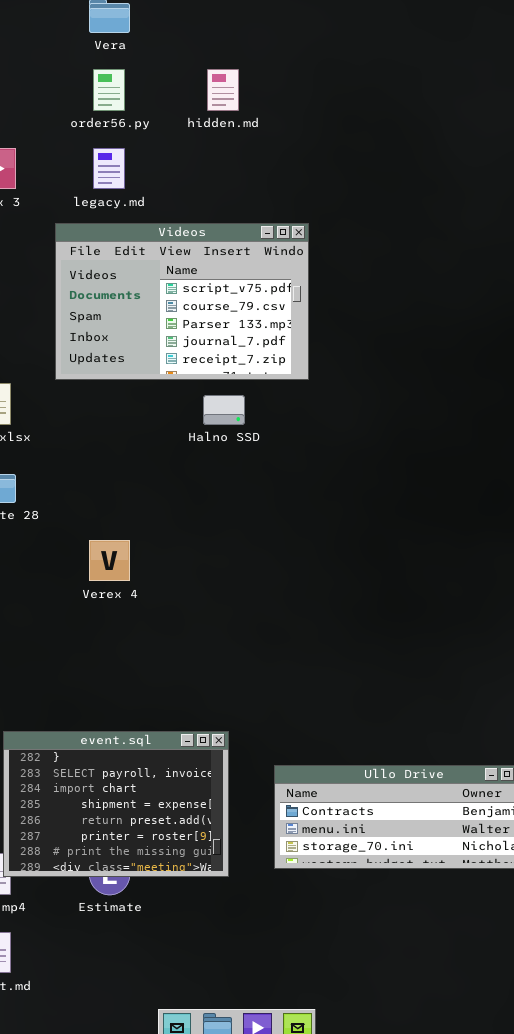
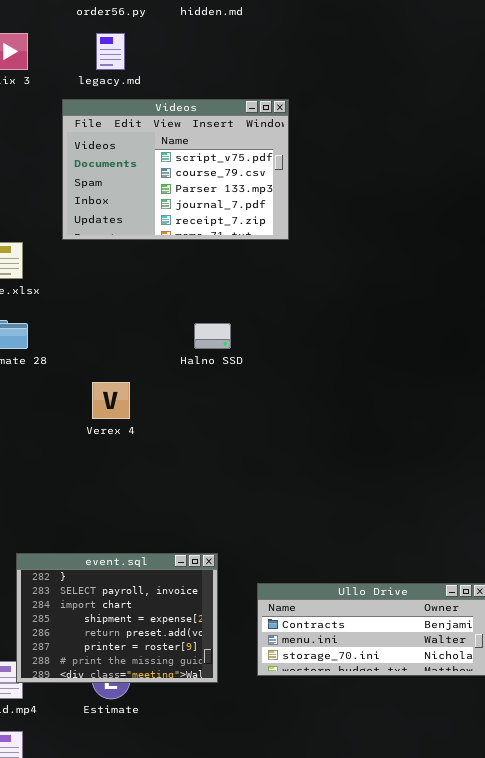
Halno SSD: [203,395,245,425] -> [194,323,231,349], moved

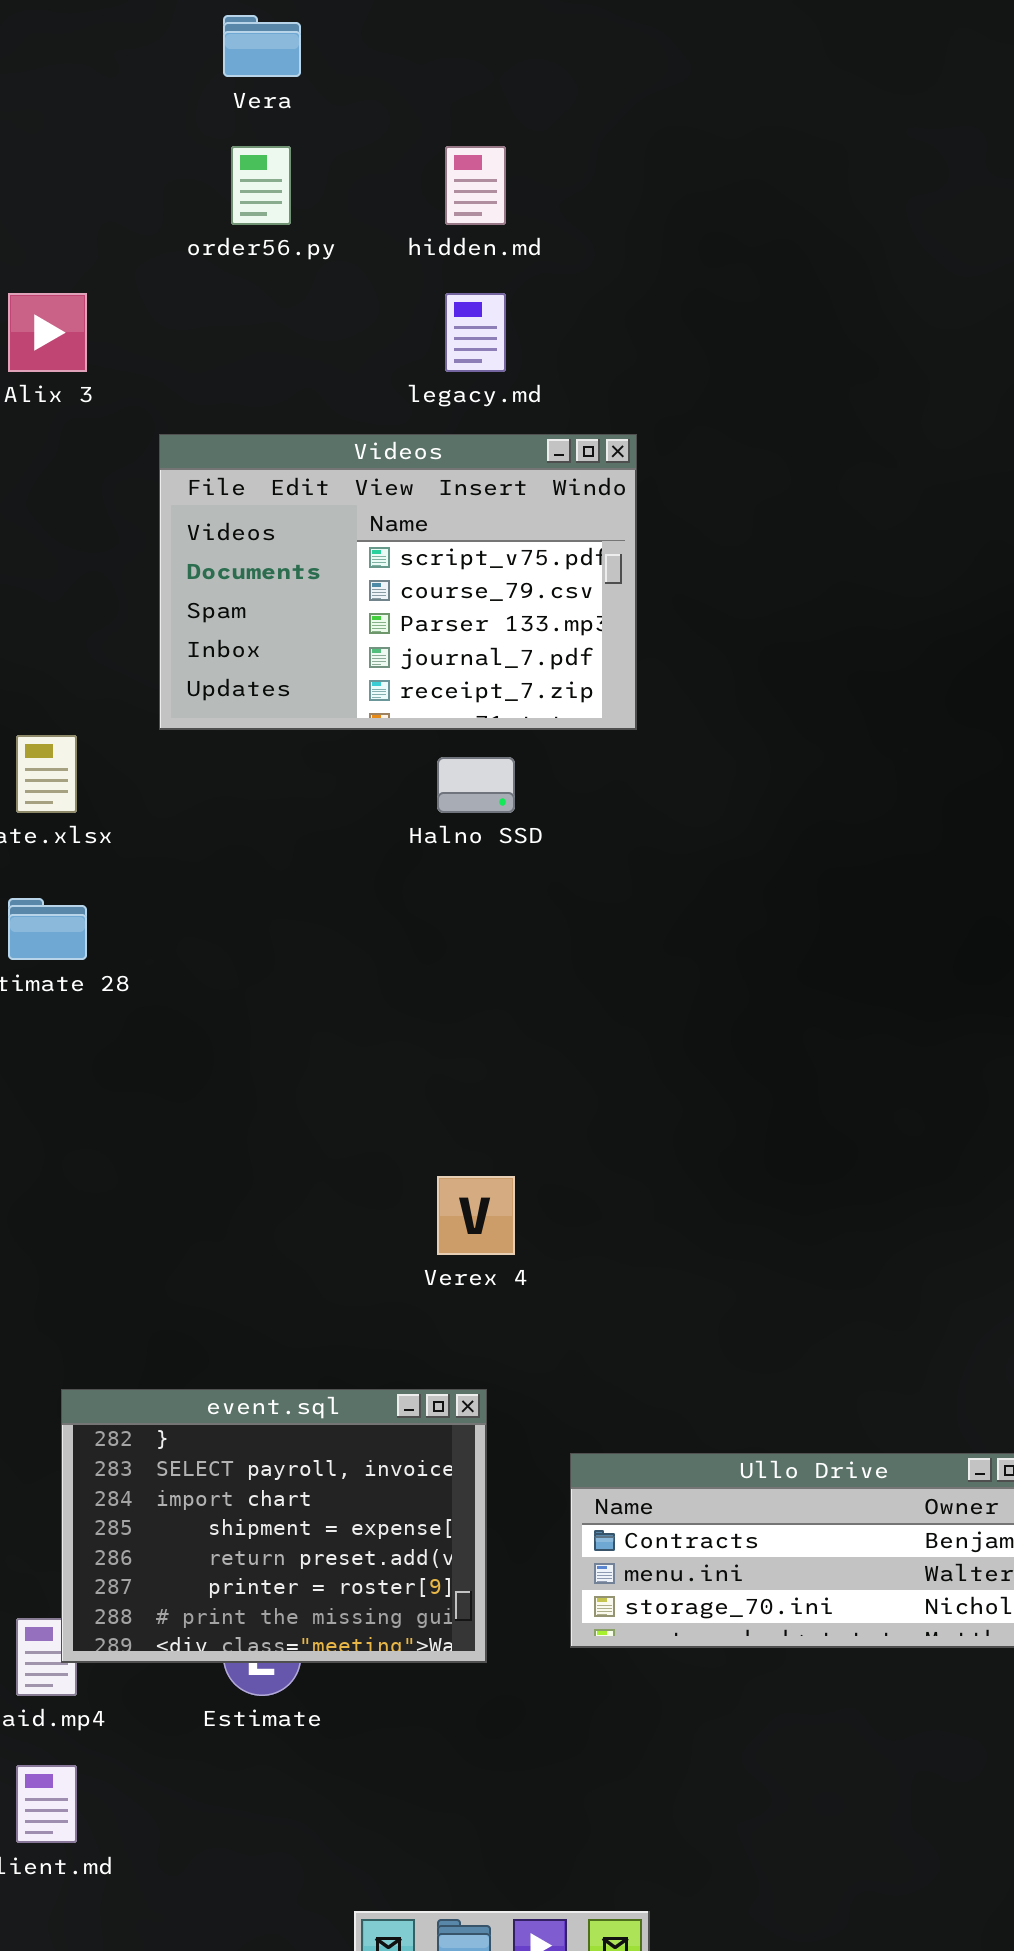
legacy.md: [96,33,125,70] -> [445,293,506,372], moved
Halno SSD: [194,323,231,349] -> [437,757,515,813], moved
Verex 4: [92,382,130,419] -> [437,1176,515,1255], moved

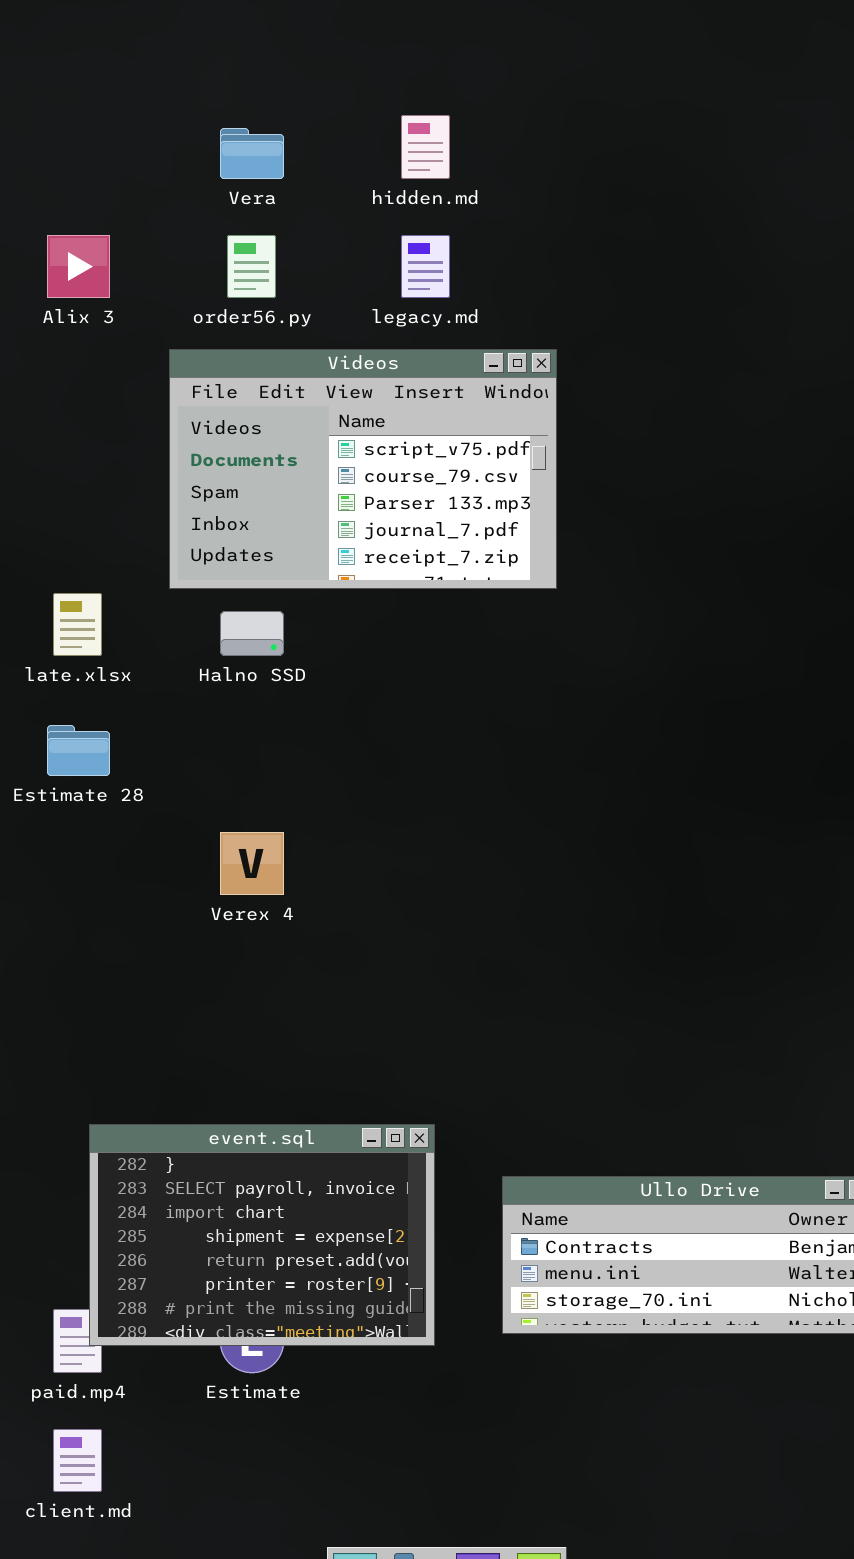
Vera: [223,15,301,77] -> [220,128,284,179], moved
order56.py: [231,146,291,225] -> [227,235,276,298], moved
Halno SSD: [437,757,515,813] -> [220,611,284,656], moved
Verex 4: [437,1176,515,1255] -> [220,832,284,895], moved

